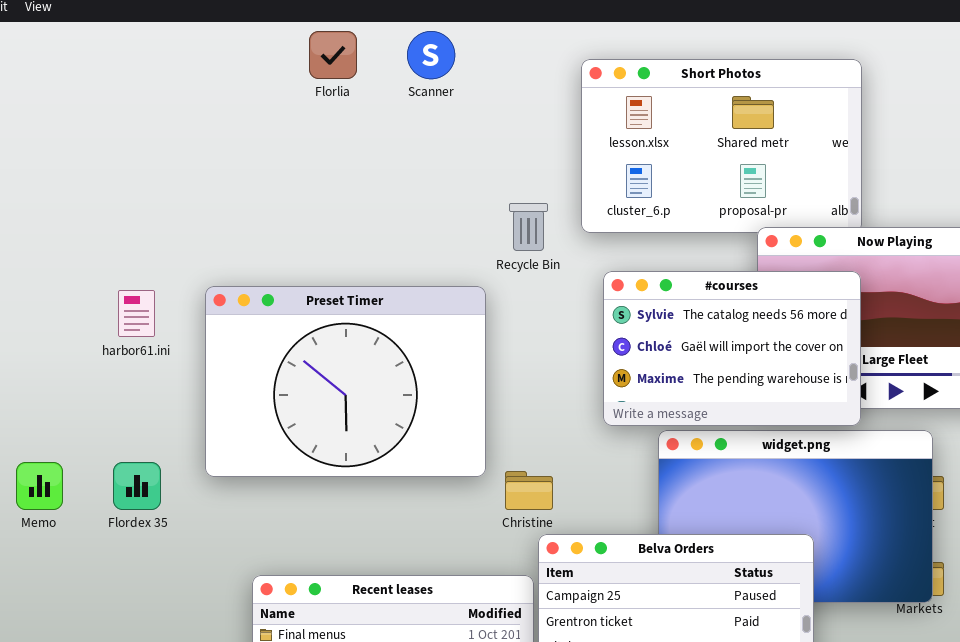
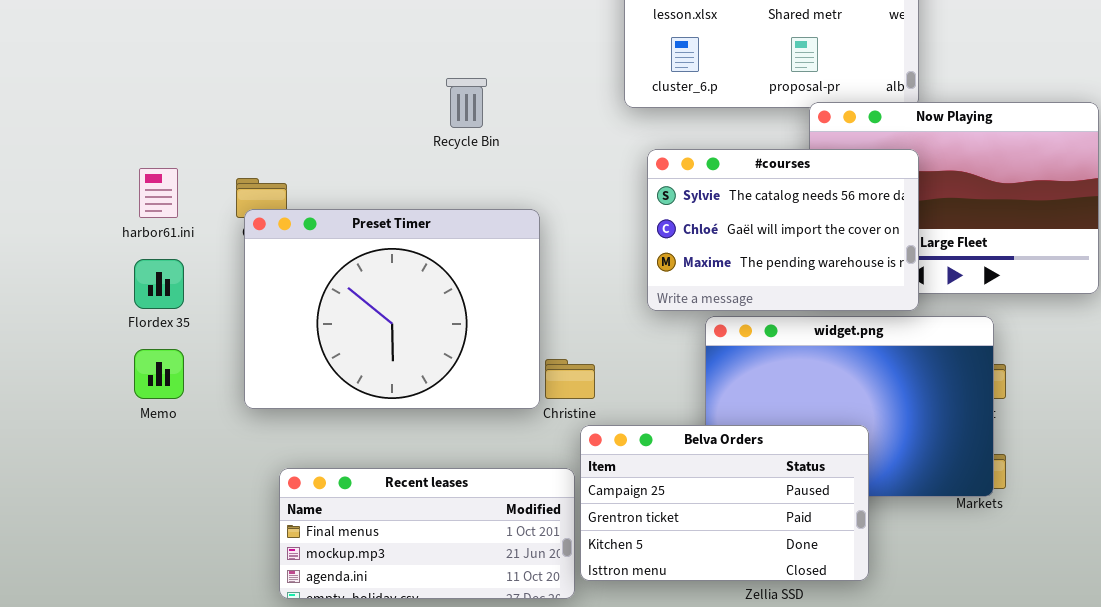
Recycle Bin: [509,203,548,251] -> [446,78,487,128], moved
Preset Timer: [205,286,486,477] -> [244,209,540,409], moved
Memo: [16,462,63,510] -> [134,349,184,399], moved
Flordex 35: [113,462,161,510] -> [134,259,184,309], moved

